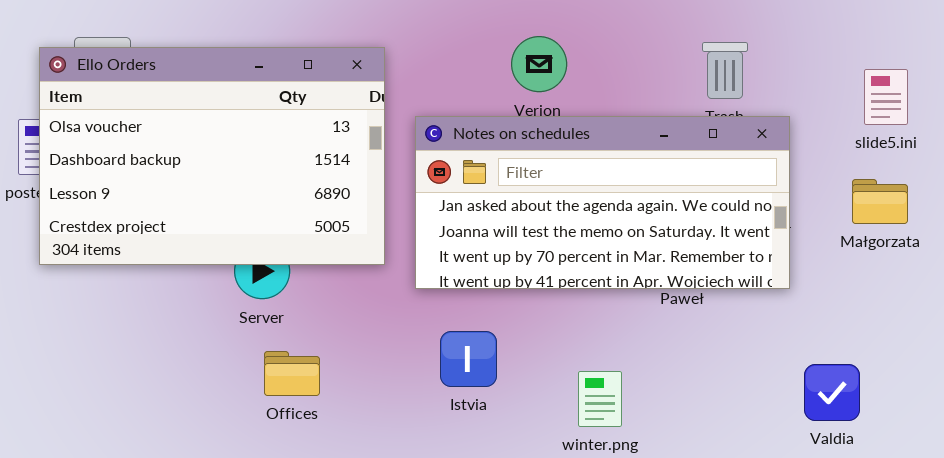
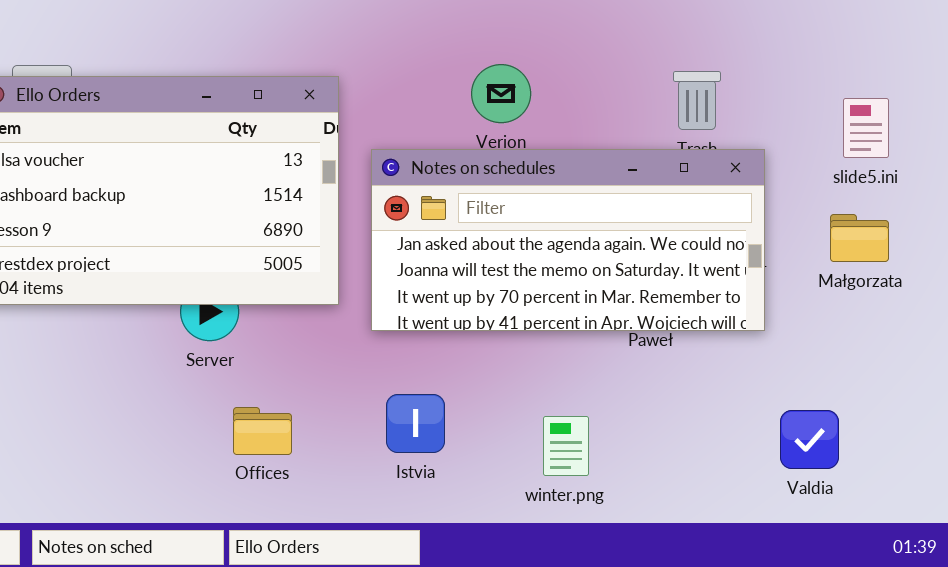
Istvia: [440,331,497,387] -> [386,394,445,453], moved
Offices: [264,351,320,396] -> [233,407,292,455], moved

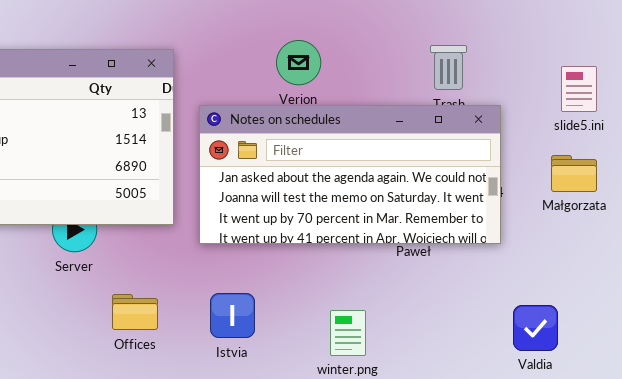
Offices: [233,407,292,455] -> [112,294,158,330], moved

